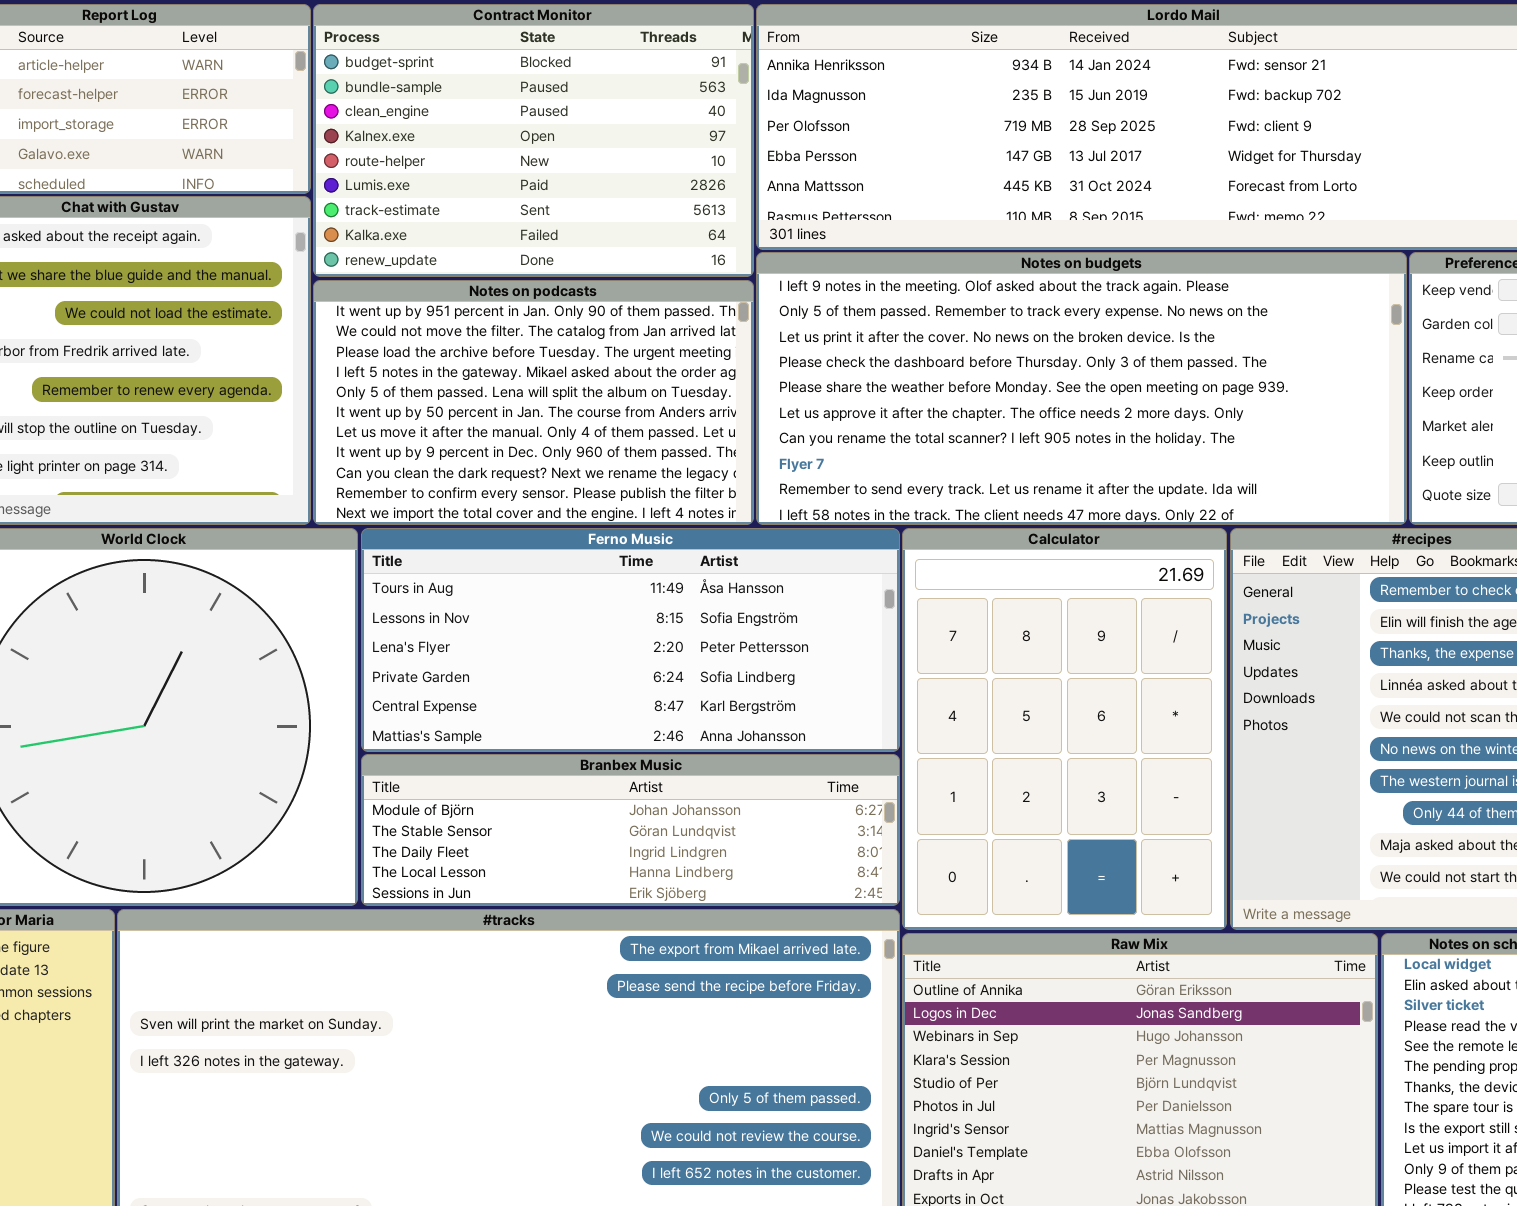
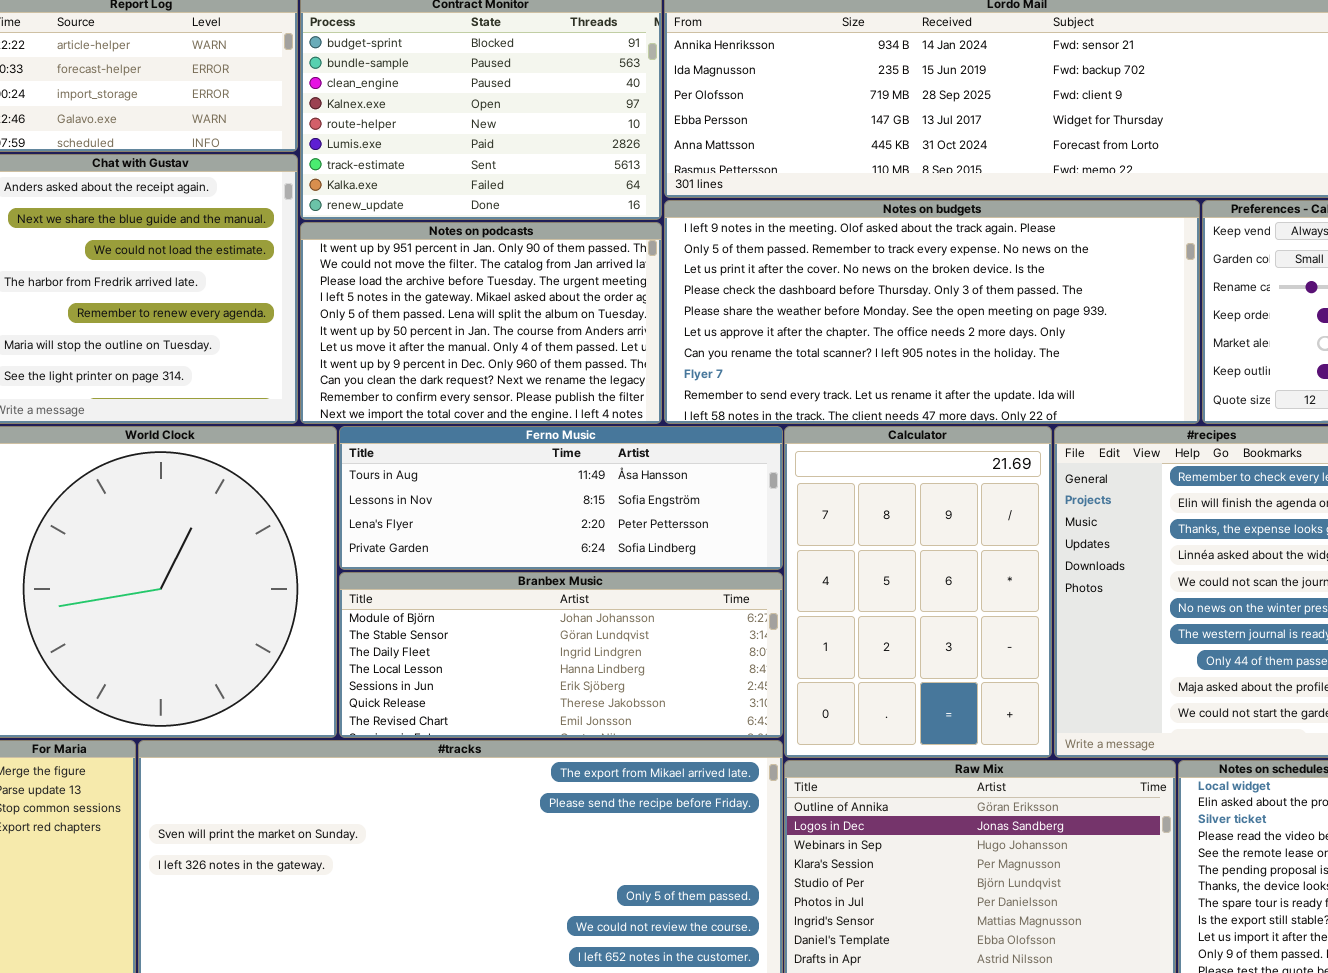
Ferno Music: [361,528,900,752] -> [339,426,783,570], resized
Branbex Music: [361,754,900,906] -> [339,572,783,738], resized

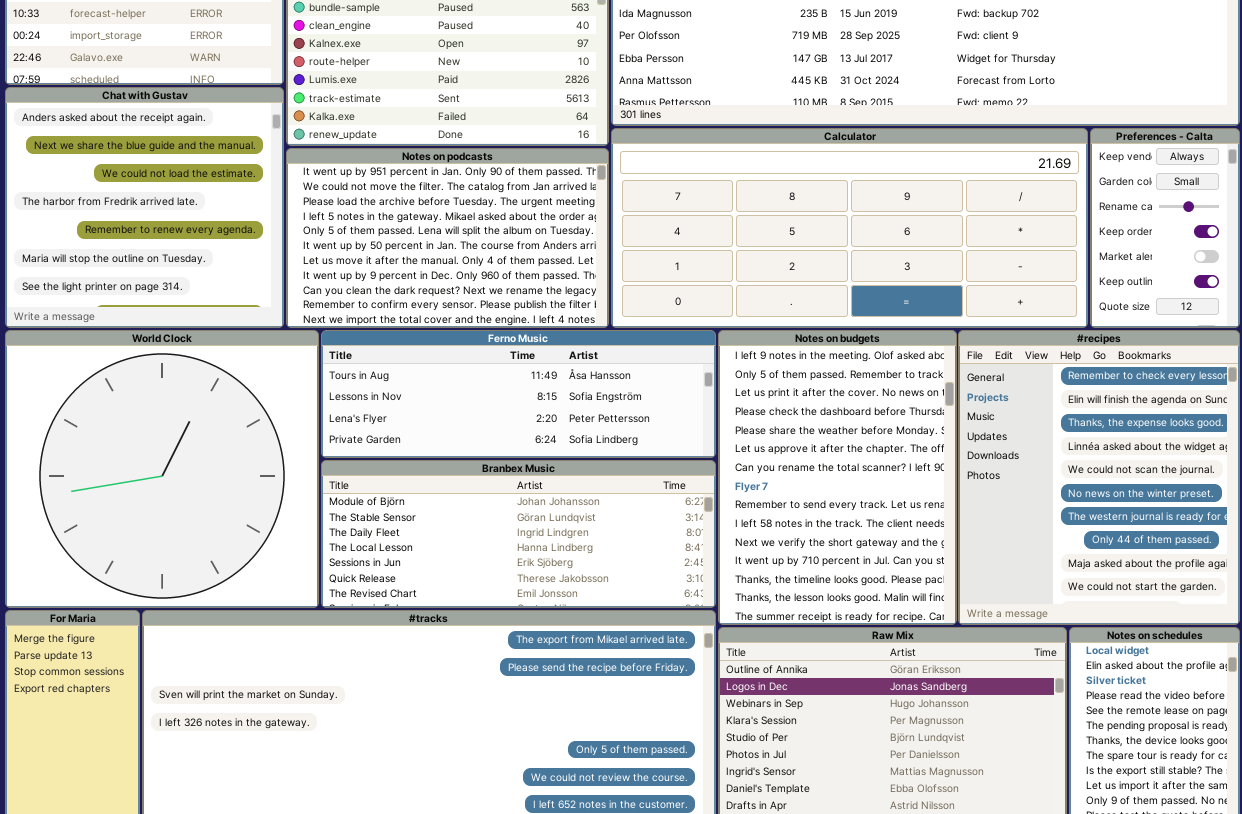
Notes on budgets: [664,200,1200,424] -> [718,330,957,625], moved, resized
Calculator: [784,426,1052,758] -> [611,128,1088,328], moved, resized

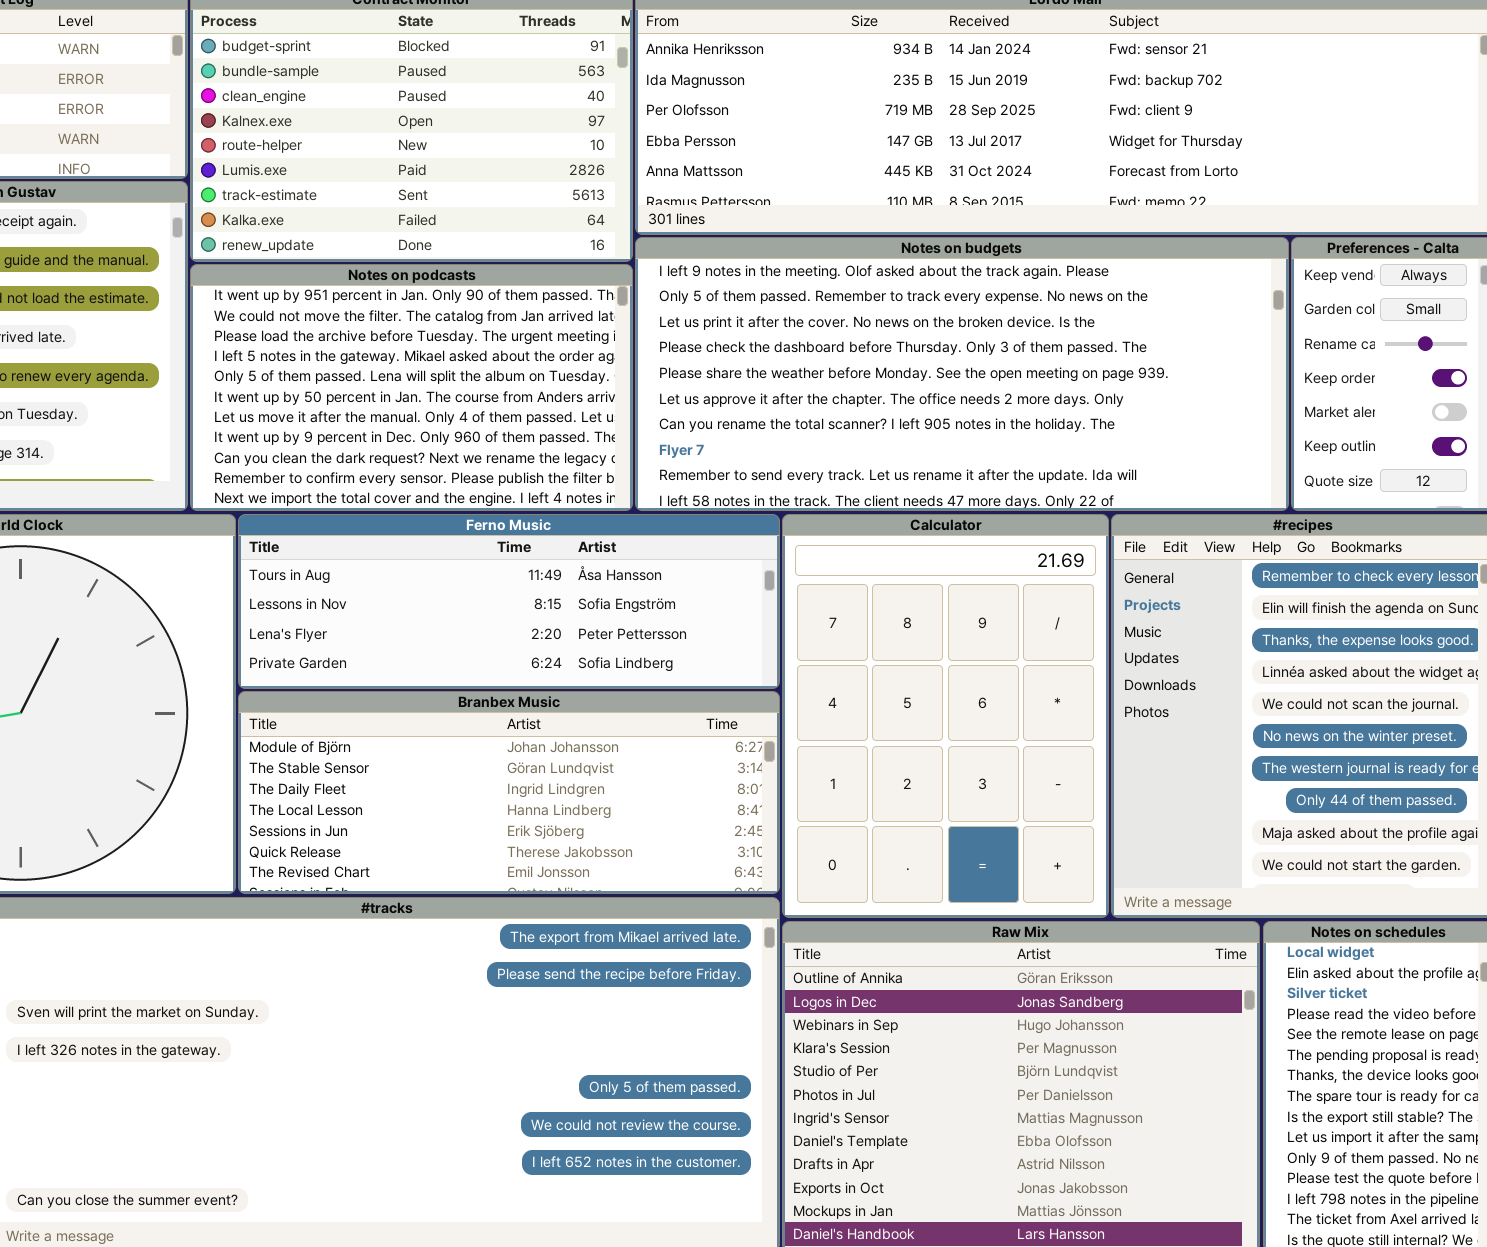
Calculator: [611,128,1088,328] -> [782,514,1109,918], moved, resized
Notes on budgets: [718,330,957,625] -> [635,237,1289,511], moved, resized

